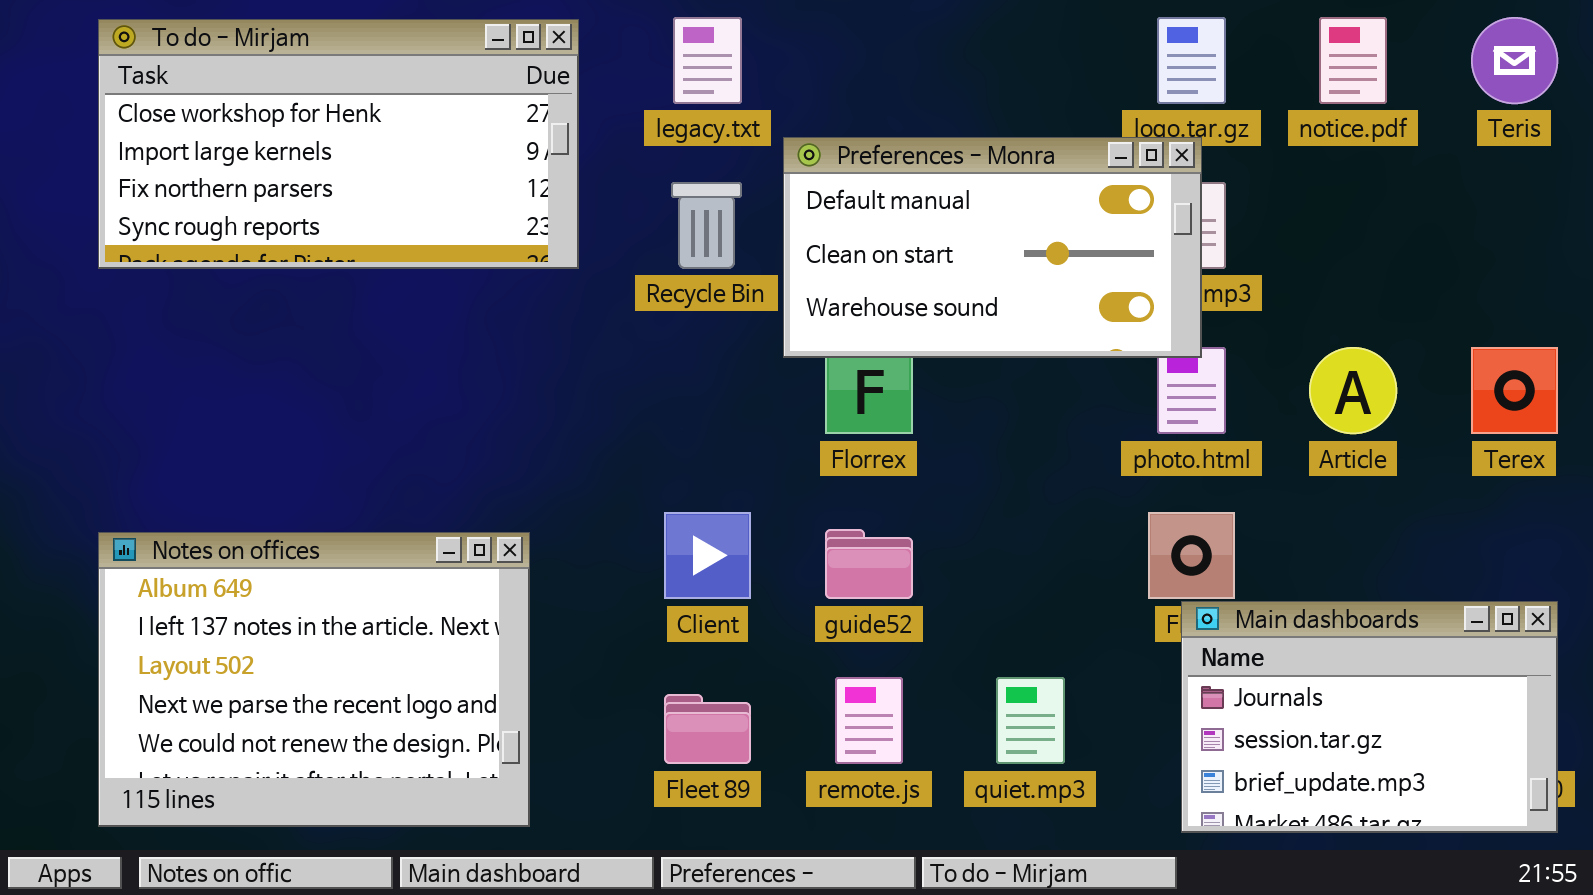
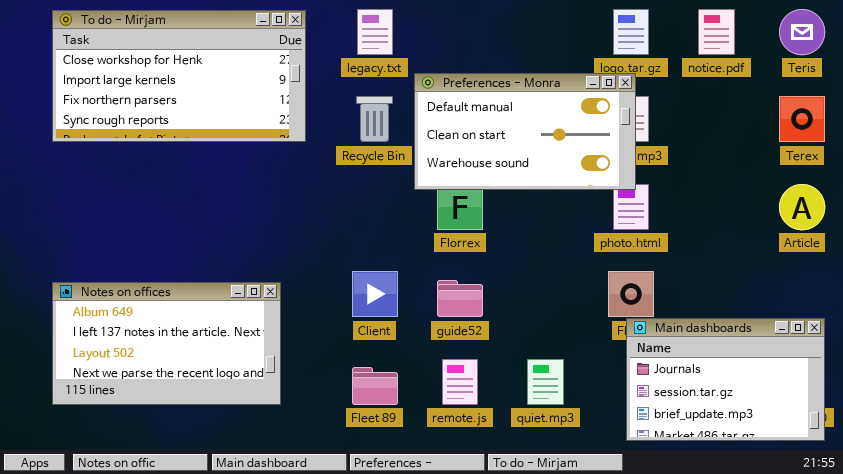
Article: [1309,347,1397,434] -> [779,184,825,230], moved
Terex: [1471,347,1558,434] -> [779,96,825,142], moved
Notes on offices: [98,532,530,827] -> [52,282,281,405], resized

